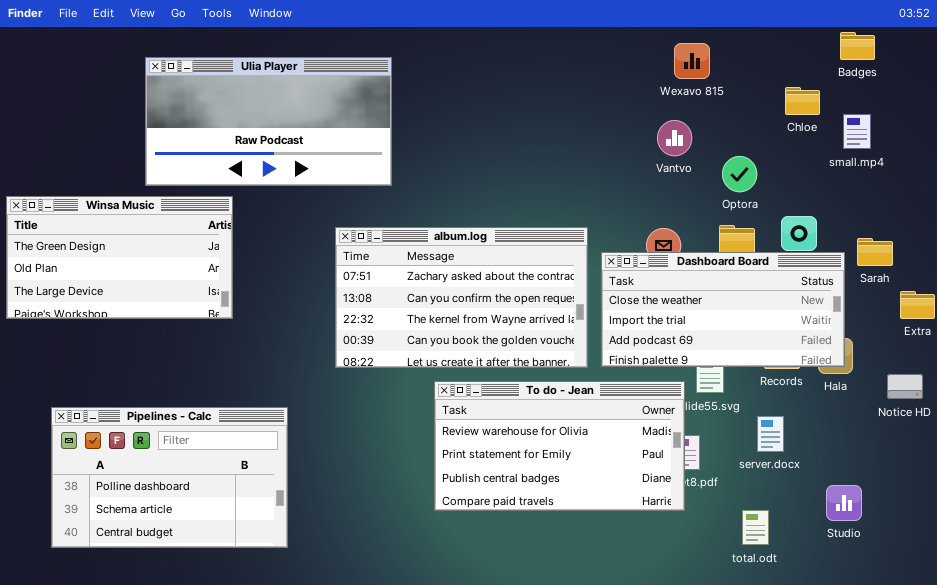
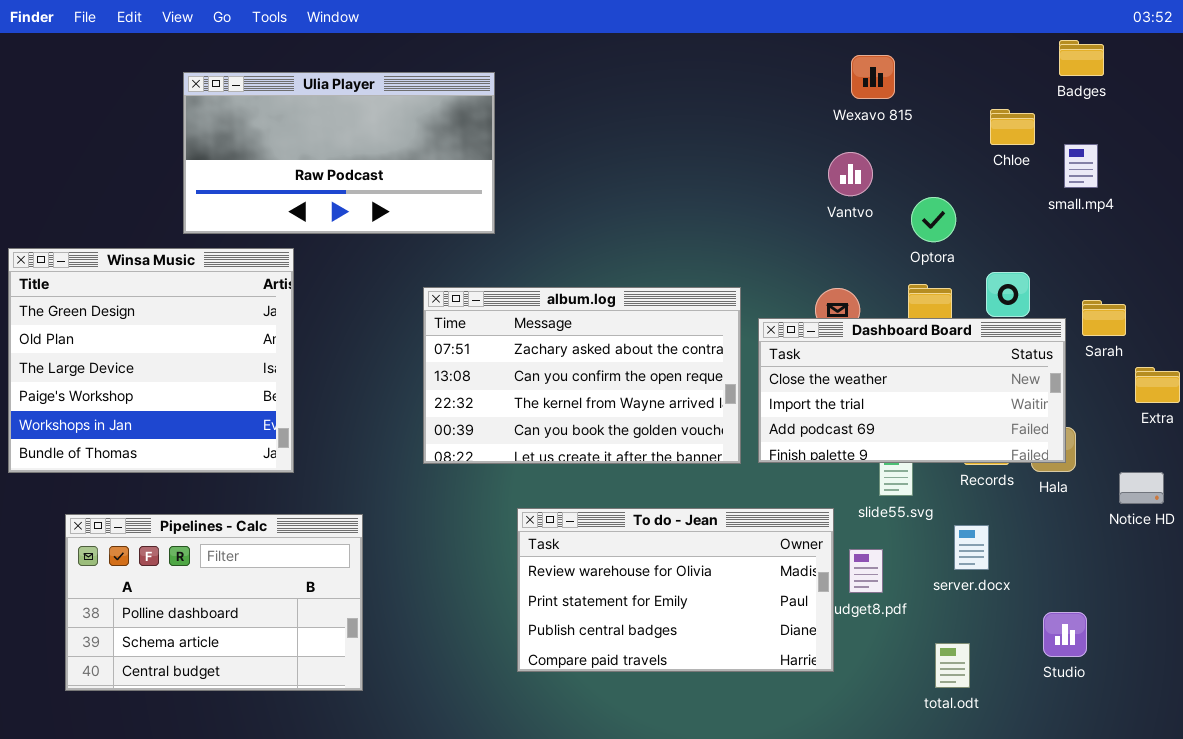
Winsa Music: [6,196,233,319] -> [8,248,294,473], resized
To do - Jean: [434,381,685,511] -> [517,508,834,672], moved

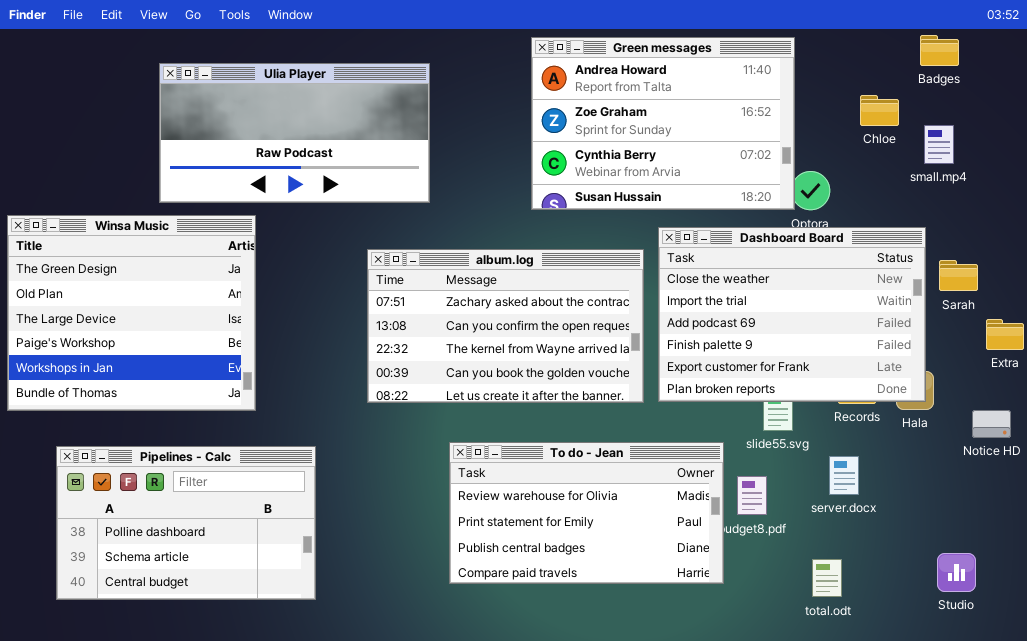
Green messages: none -> [531,37,795,210], opened
Dashboard Board: [758,318,1066,463] -> [658,227,926,402], resized
Studio: [1043,612,1087,657] -> [937,553,976,592], moved

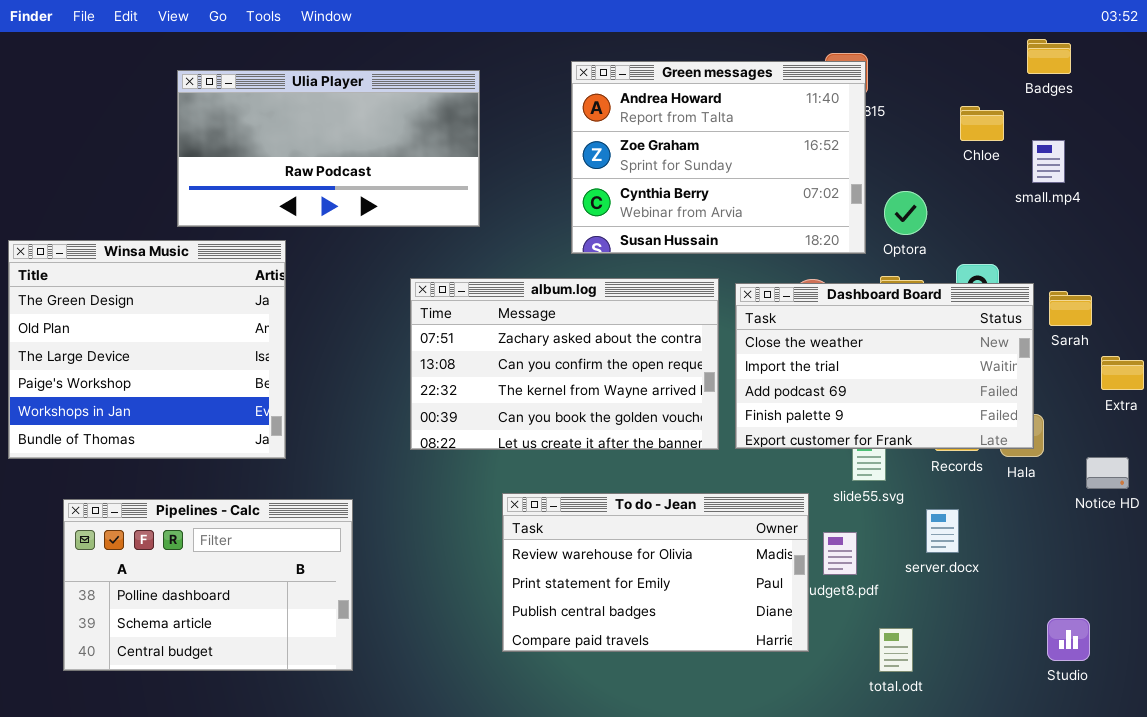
Green messages: [531,37,795,210] -> [571,61,866,254], moved
Dashboard Board: [658,227,926,402] -> [735,283,1034,449], resized
total.odt: [812,559,842,597] -> [879,628,913,672], moved

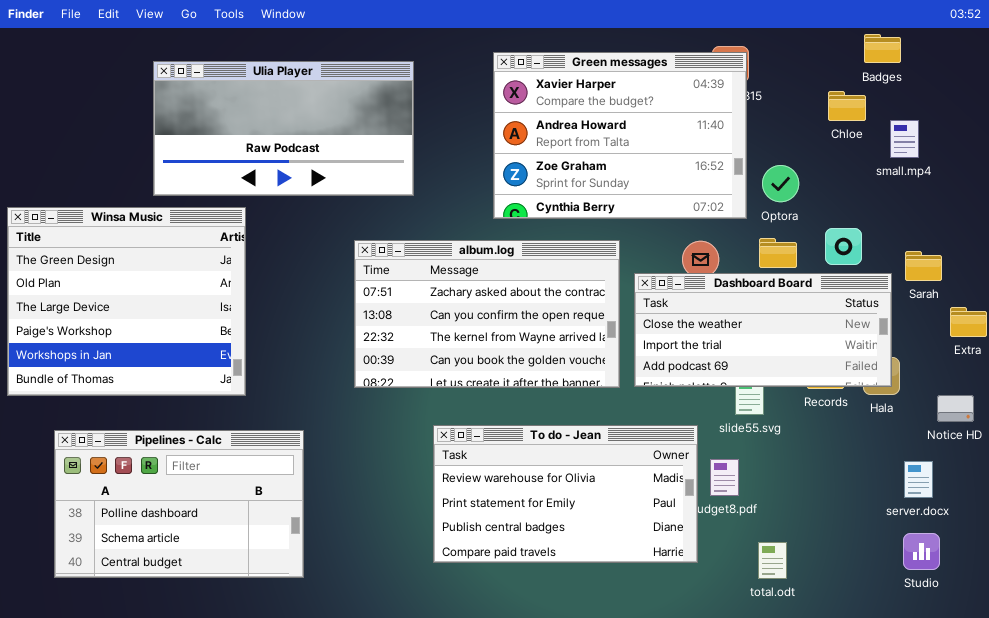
Badges: [1027,39,1071,74] -> [864,34,901,63], moved
Green messages: [571,61,866,254] -> [493,52,747,219], scrolled up 1 row
Dashboard Board: [735,283,1034,449] -> [634,273,892,387], resized
server.docx: [926,509,959,553] -> [904,461,933,498], moved

